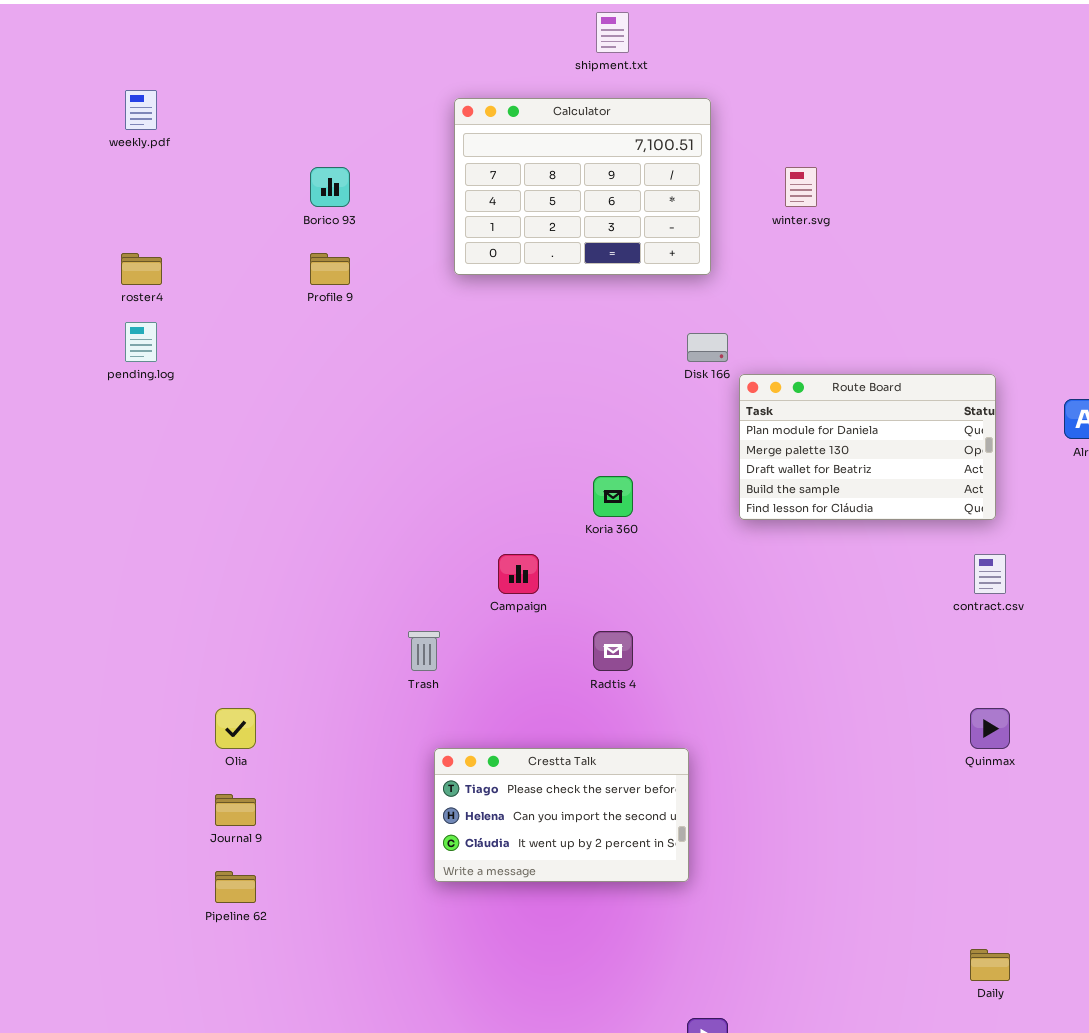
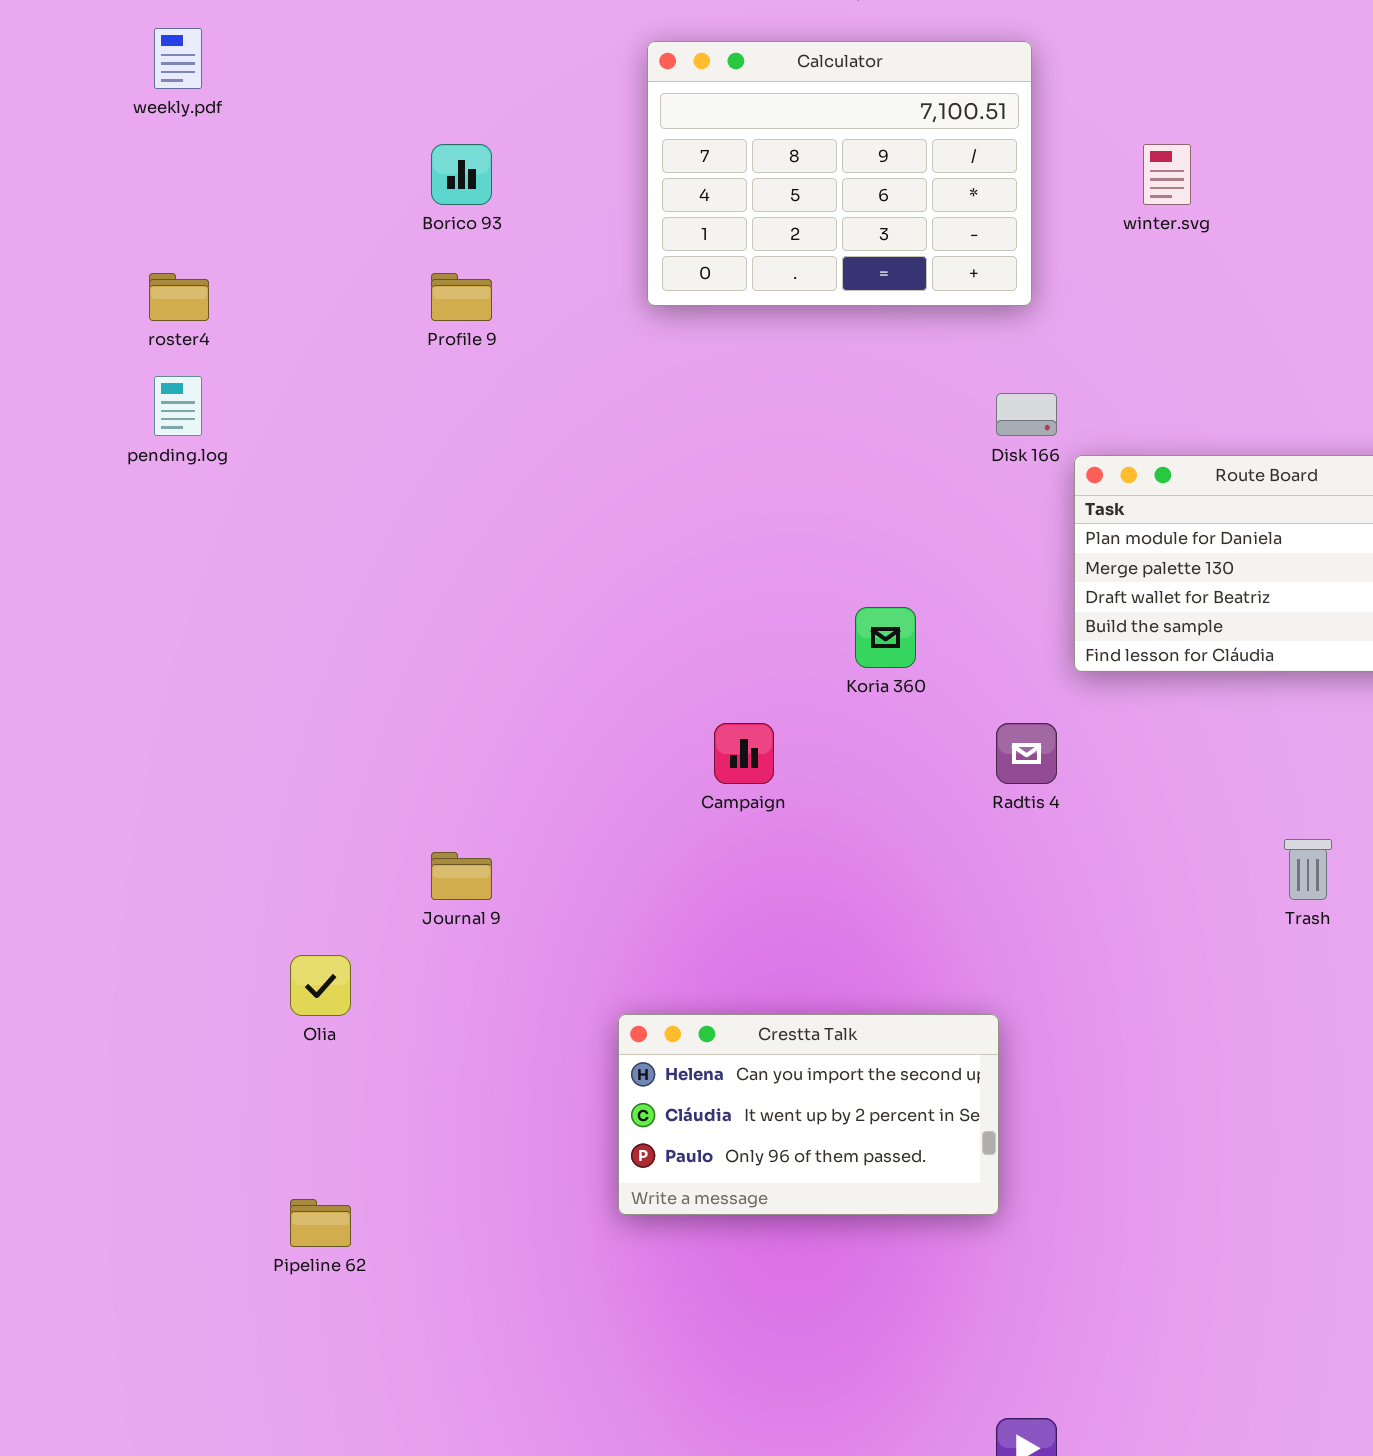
Trash: [408,631,440,671] -> [1284,839,1332,900], moved
Radtis 4: [593,631,633,671] -> [996,723,1057,784], moved
Crestta Talk: [434,748,689,882] -> [618,1014,999,1215], scrolled down 1 row
Journal 9: [215,794,256,826] -> [431,852,492,900], moved

